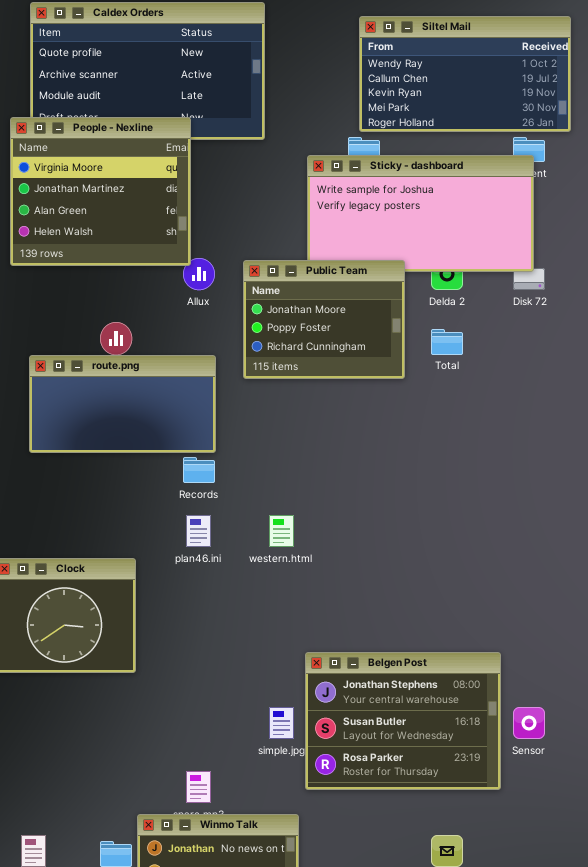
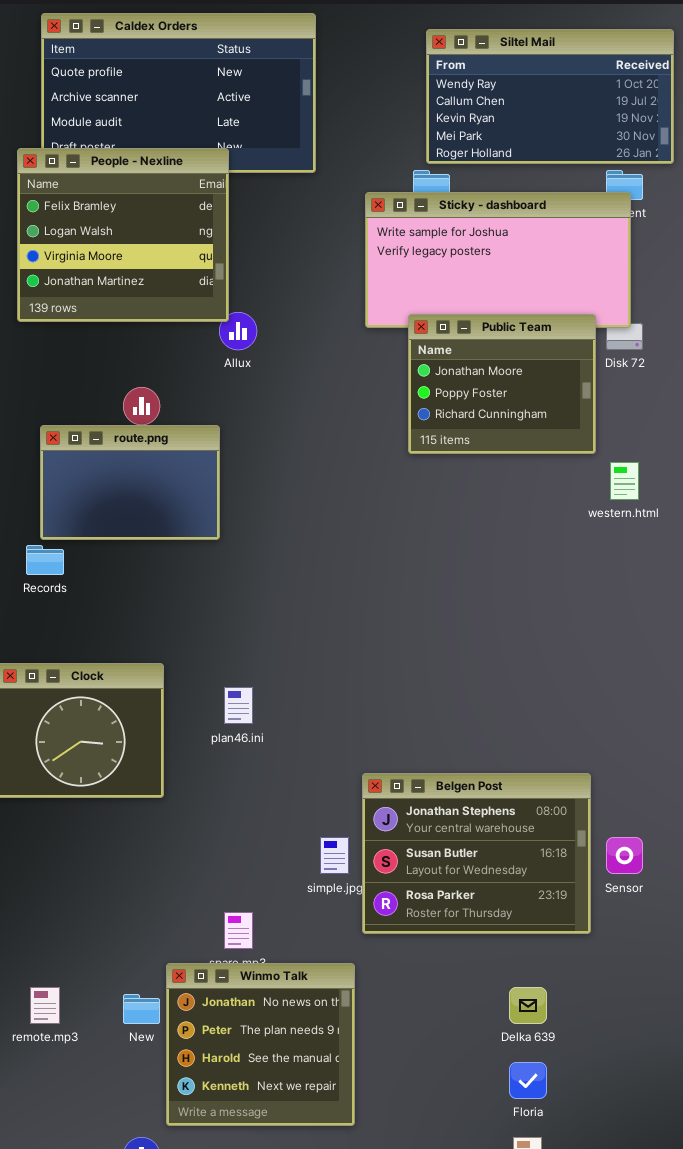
People - Nexline: [10,117,191,266] -> [17,148,229,322], scrolled up 2 rows
Public Team: [243,260,405,379] -> [408,314,596,454], moved
route.png: [29,355,216,453] -> [40,425,220,540], resized
Records: [183,457,215,483] -> [26,545,64,575], moved
plan46.ini: [186,515,211,547] -> [224,687,253,724], moved
western.html: [269,515,294,547] -> [610,462,639,500], moved

